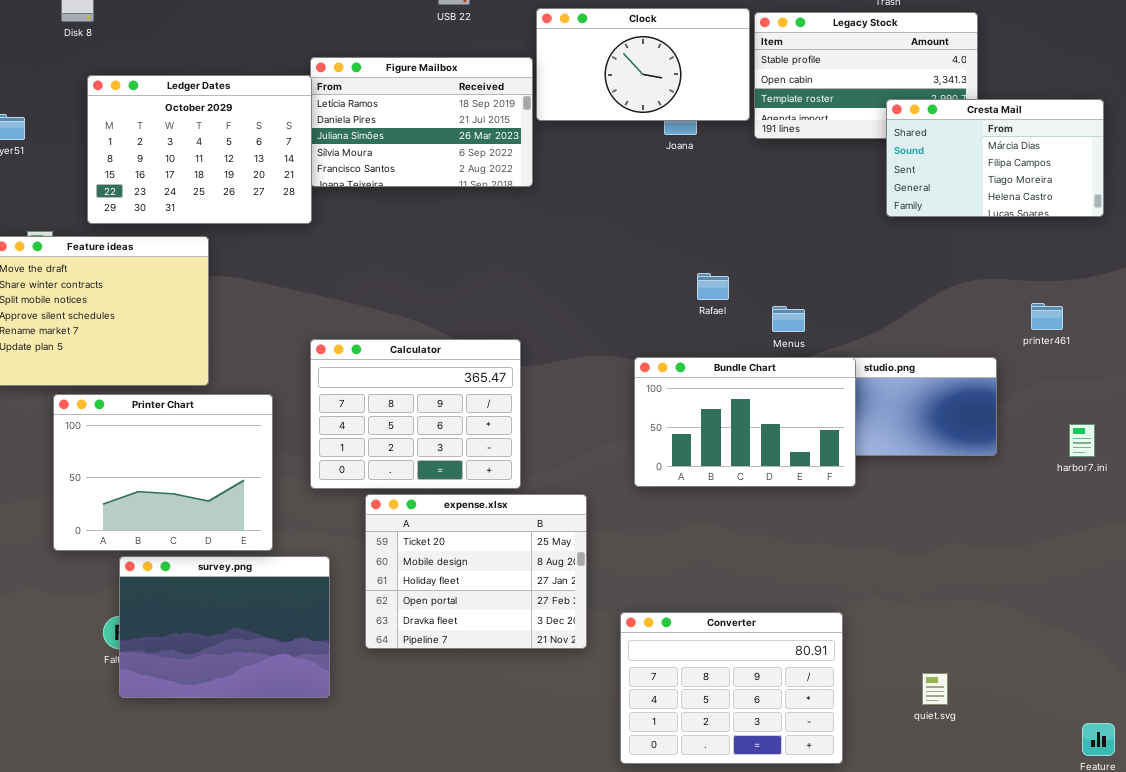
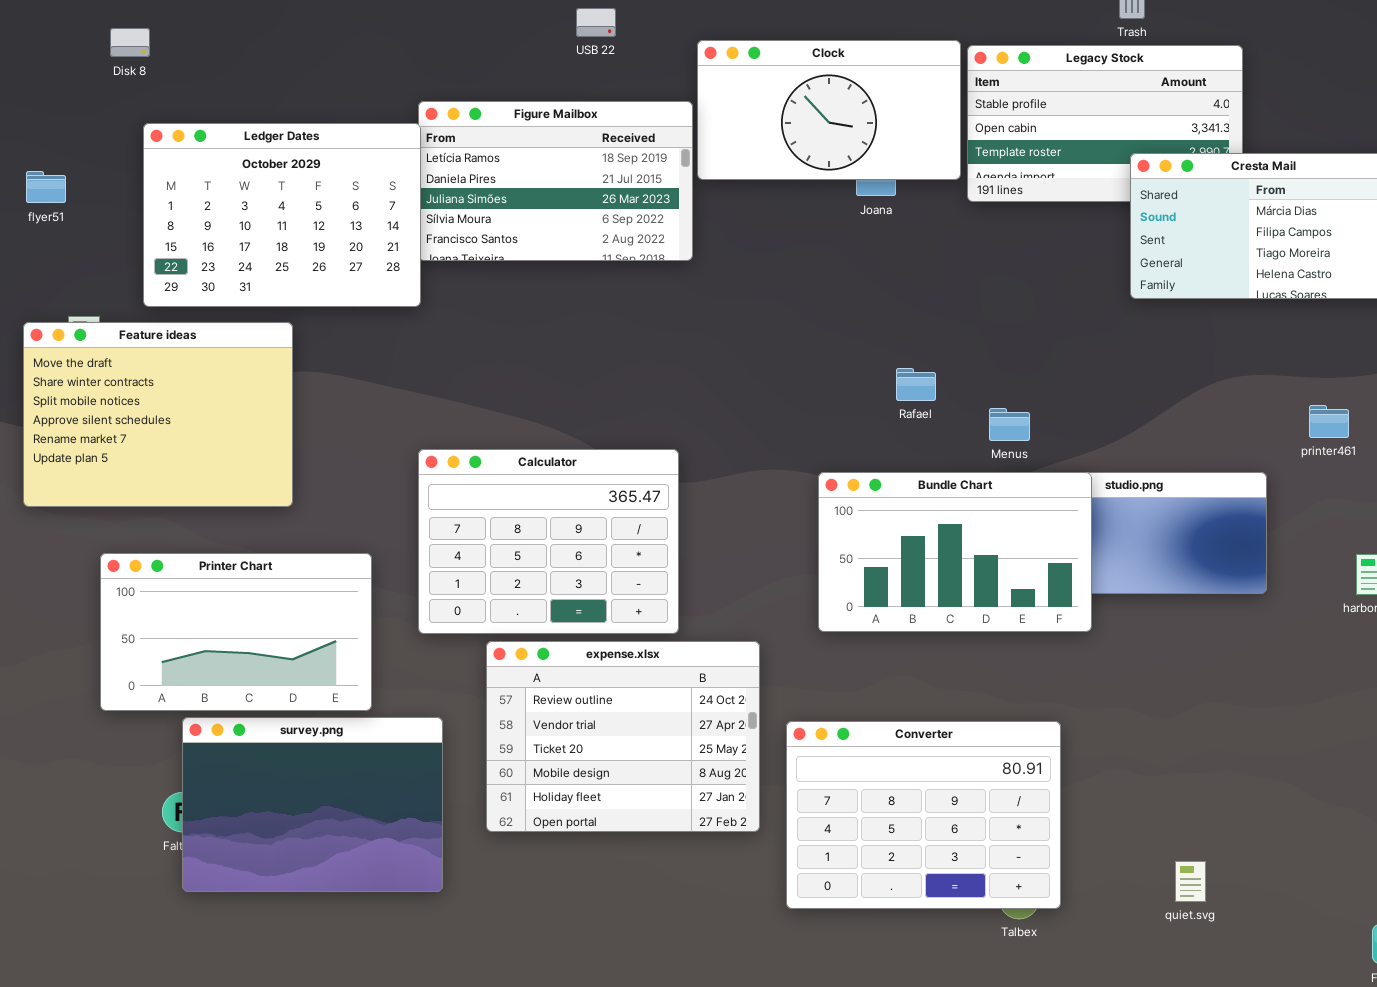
Printer Chart: [53,394,273,551] -> [100,553,372,711], resized
expense.xlsx: [365,494,587,649] -> [486,641,760,832], scrolled up 2 rows
Converter: [620,612,843,764] -> [786,721,1061,909], moved

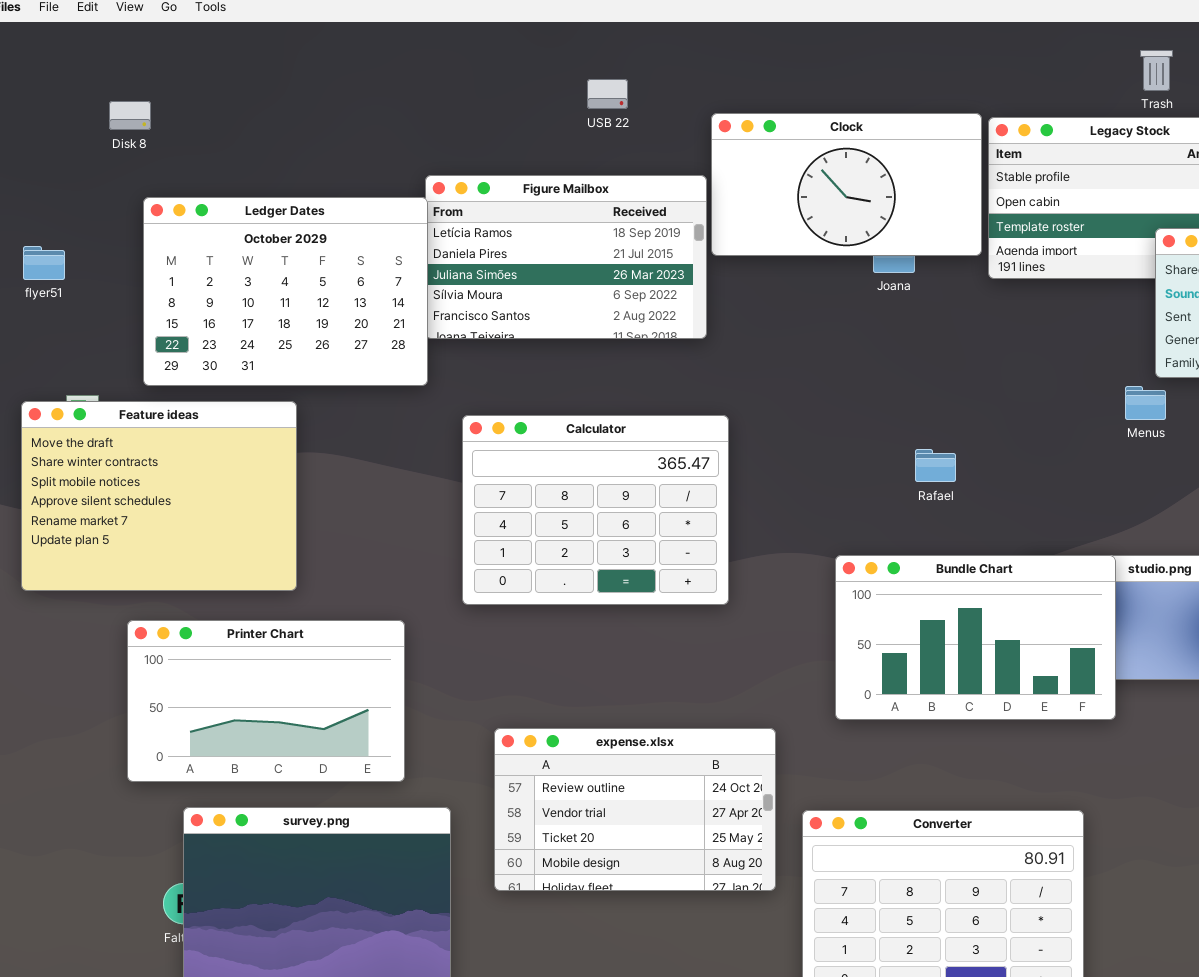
Menus: [989,408,1030,441] -> [1125,386,1166,420], moved
Calculator: [418,449,679,634] -> [462,415,729,605], moved
Printer Chart: [100,553,372,711] -> [127,620,405,782], moved
expense.xlsx: [486,641,760,832] -> [494,728,776,891], resized

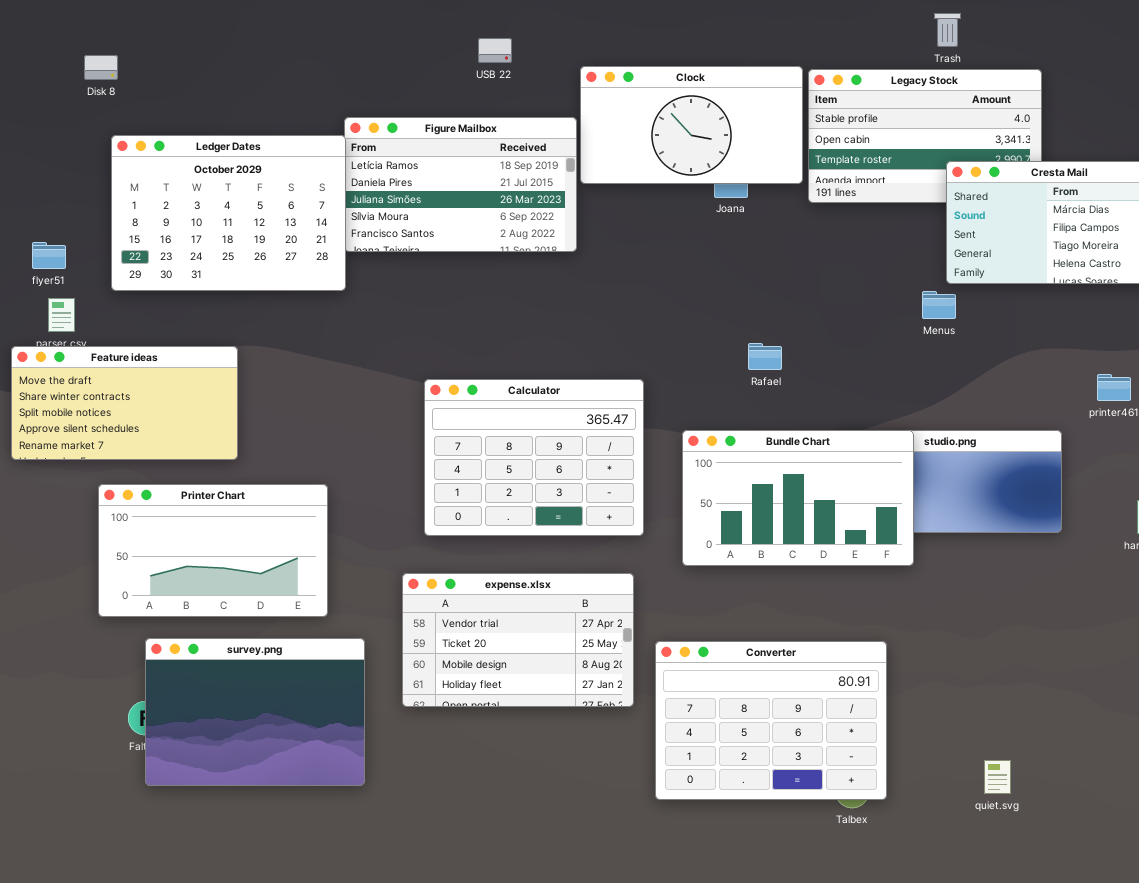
flyer51: [23,246,65,280] -> [32,242,66,269], moved
Feature ideas: [21,401,297,591] -> [11,346,238,460], resized
Calculator: [462,415,729,605] -> [424,379,644,536], moved
expense.xlsx: [494,728,776,891] -> [402,573,634,707], scrolled down 1 row

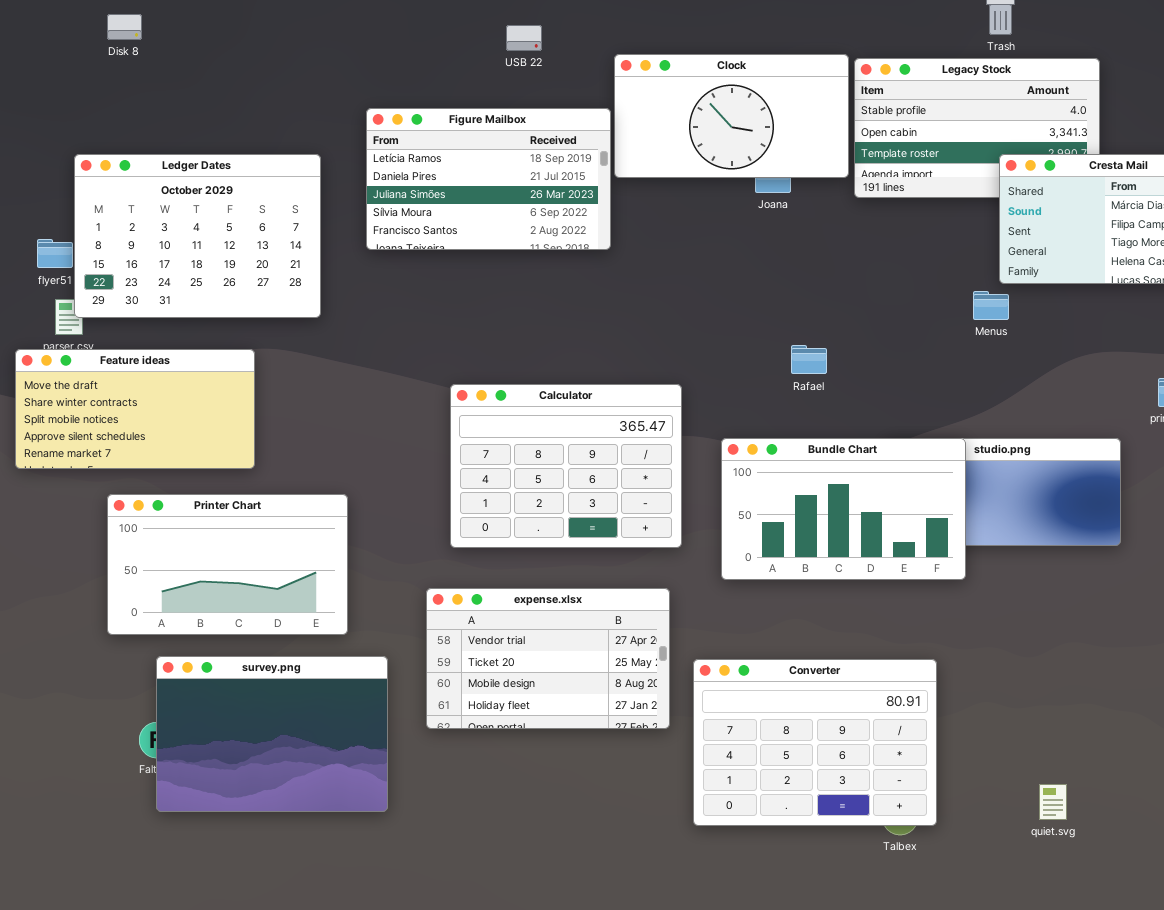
Disk 8: [84,55,118,80] -> [107,14,142,40], moved
Ledger Dates: [111,135,346,291] -> [74,154,321,318], moved

